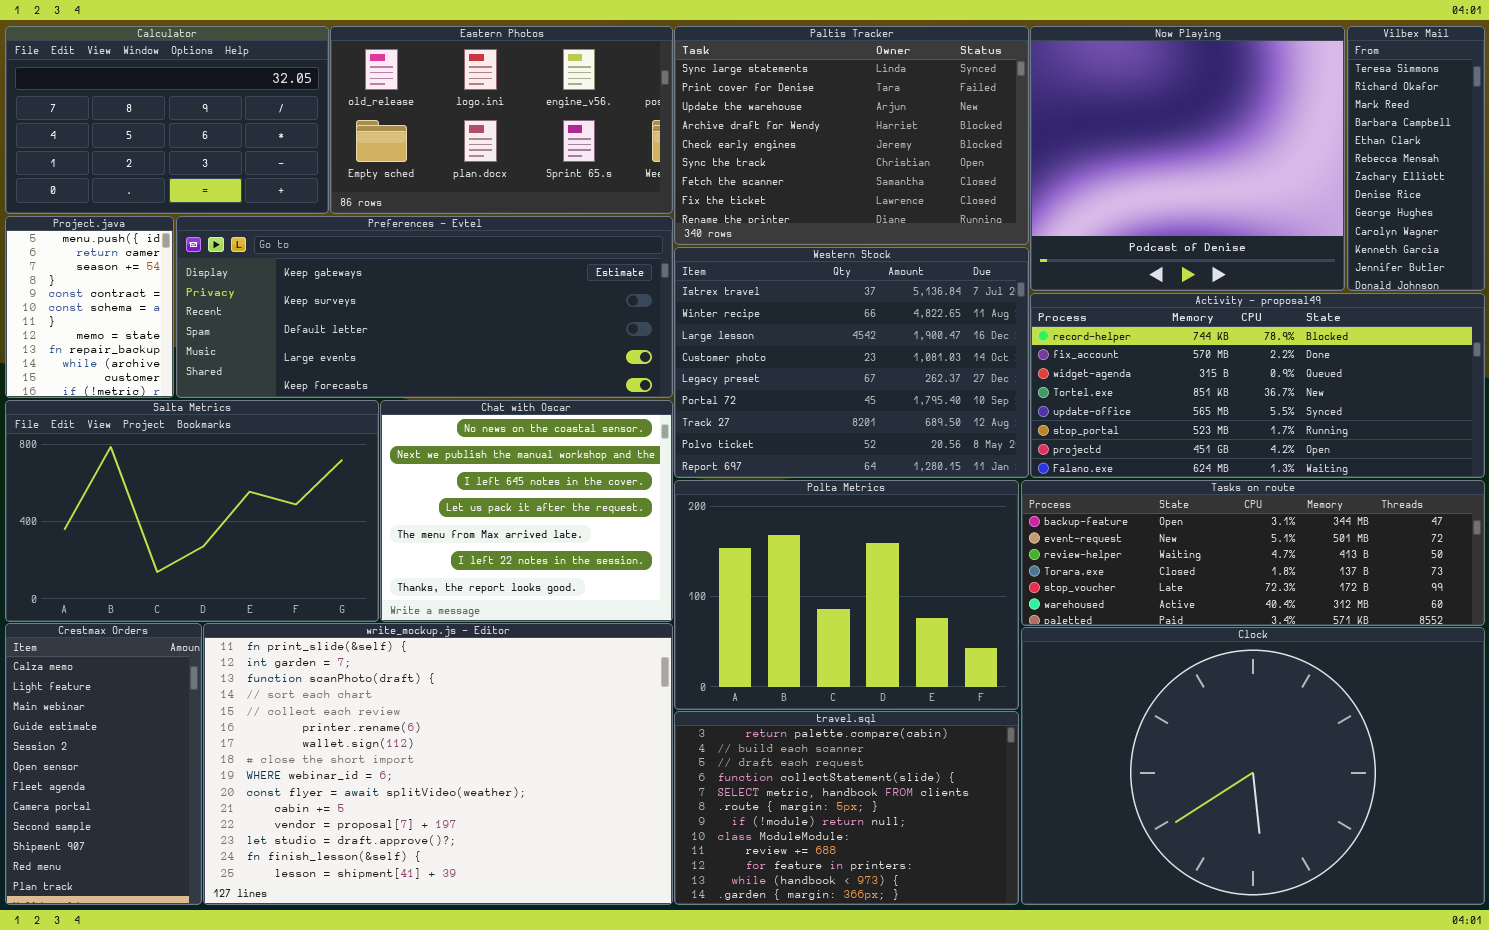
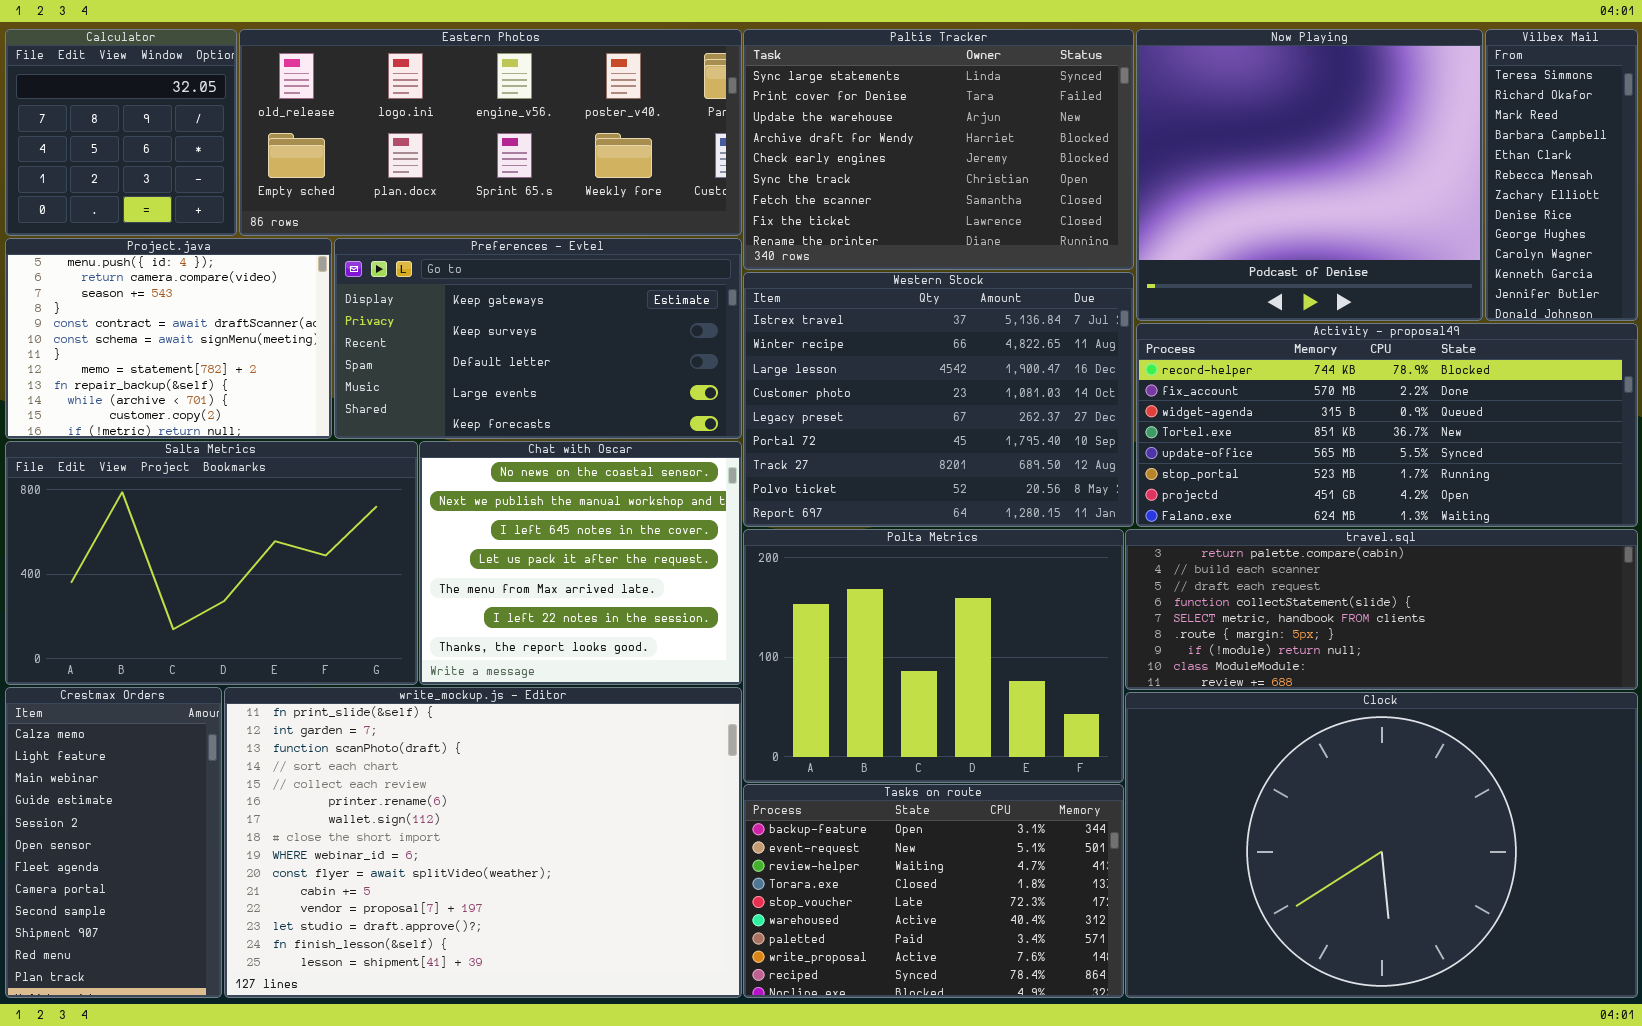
Calculator: [5,26,329,214] -> [5,29,237,236], resized
Eastern Photos: [330,26,673,214] -> [239,29,742,236], resized
Project.java: [5,216,174,398] -> [5,238,332,439], resized
Preferences - Evtel: [176,216,673,398] -> [334,238,742,439], resized
Tasks on route: [1021,480,1485,626] -> [743,784,1124,998], moved, resized
travel.sql: [674,711,1019,905] -> [1125,529,1638,690], moved, resized

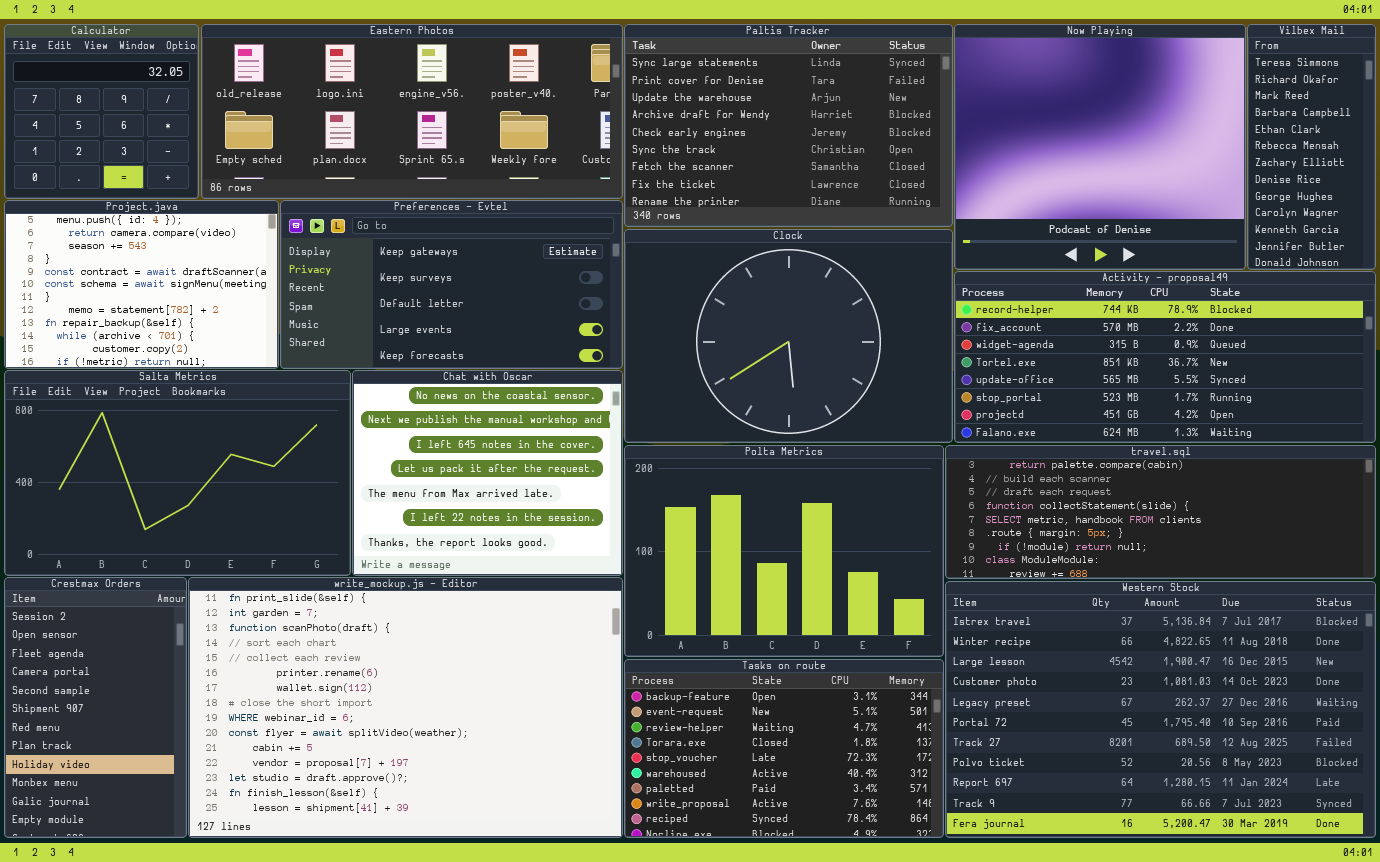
Western Stock: [743,272,1134,527] -> [945,581,1376,838], moved, resized
Crestmax Orders: [5,687,222,998] -> [4,577,187,838], scrolled down 4 rows
Clock: [1125,692,1638,998] -> [624,229,953,443], moved, resized

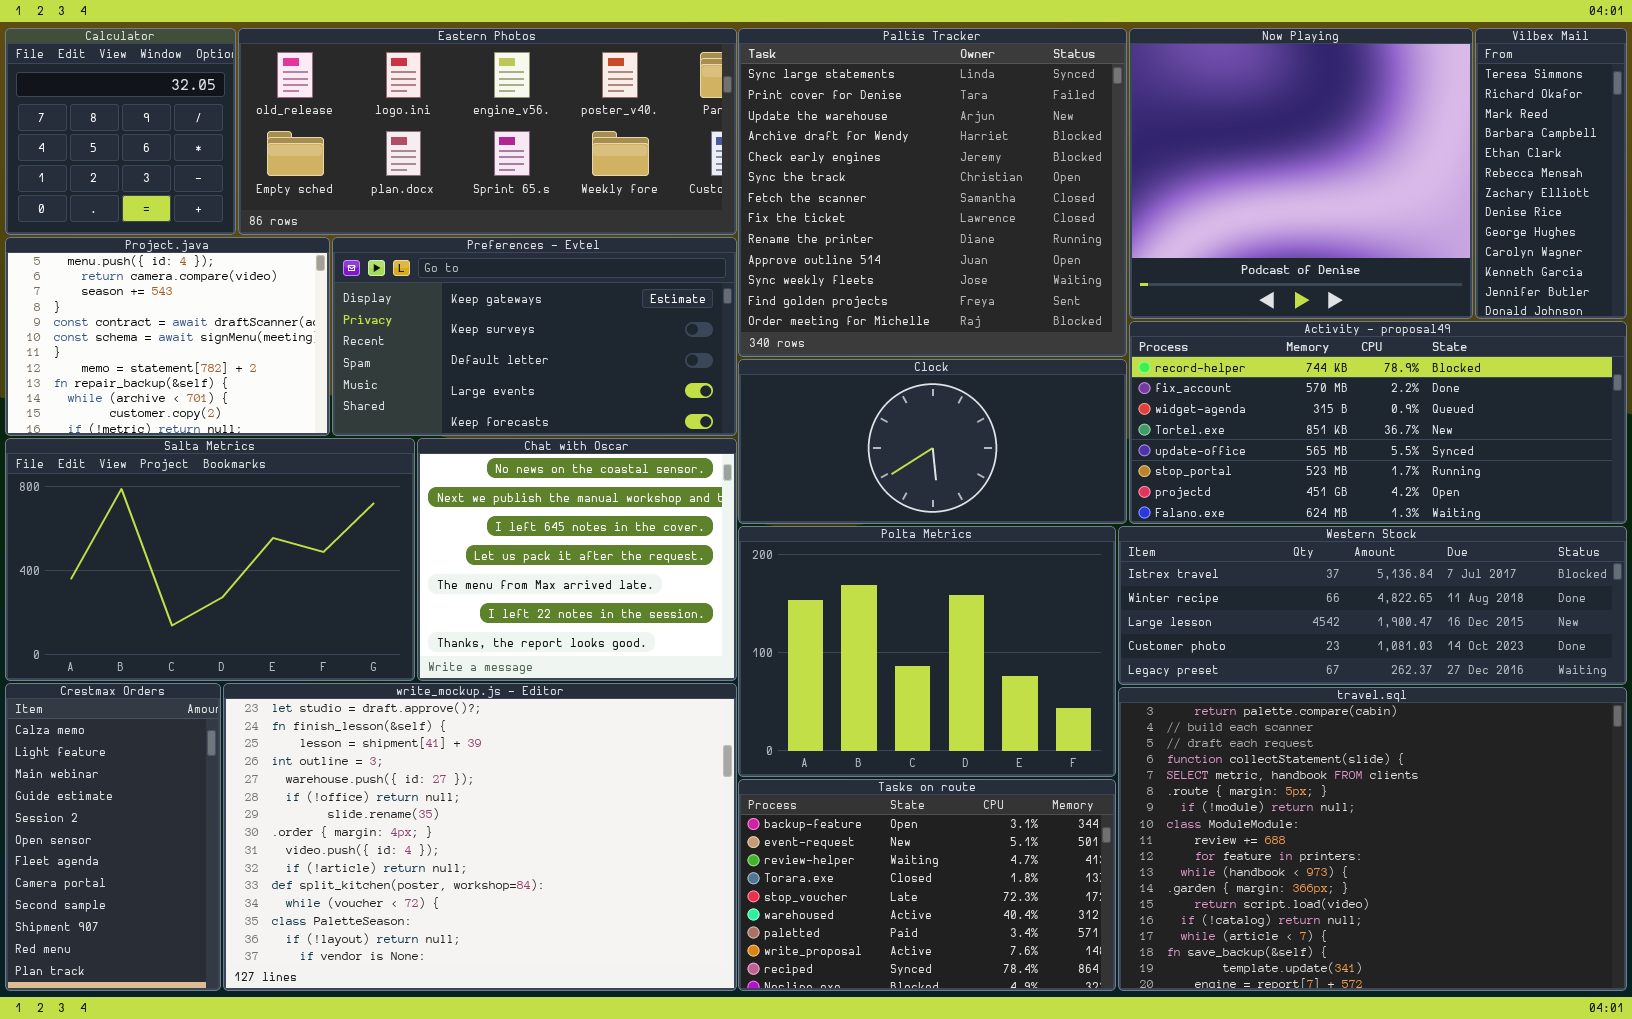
Paltis Tracker: [624,24,953,227] -> [738,28,1127,357], resized
Clock: [624,229,953,443] -> [738,359,1127,524], resized
travel.sql: [945,445,1376,579] -> [1118,687,1627,991], moved, resized
Crestmax Orders: [4,577,187,838] -> [5,683,221,991], scrolled up 4 rows
write_mockup.js - Editor: [188,577,623,838] -> [223,683,737,991], scrolled down 12 rows
Western Stock: [945,581,1376,838] -> [1118,526,1627,685], moved, resized

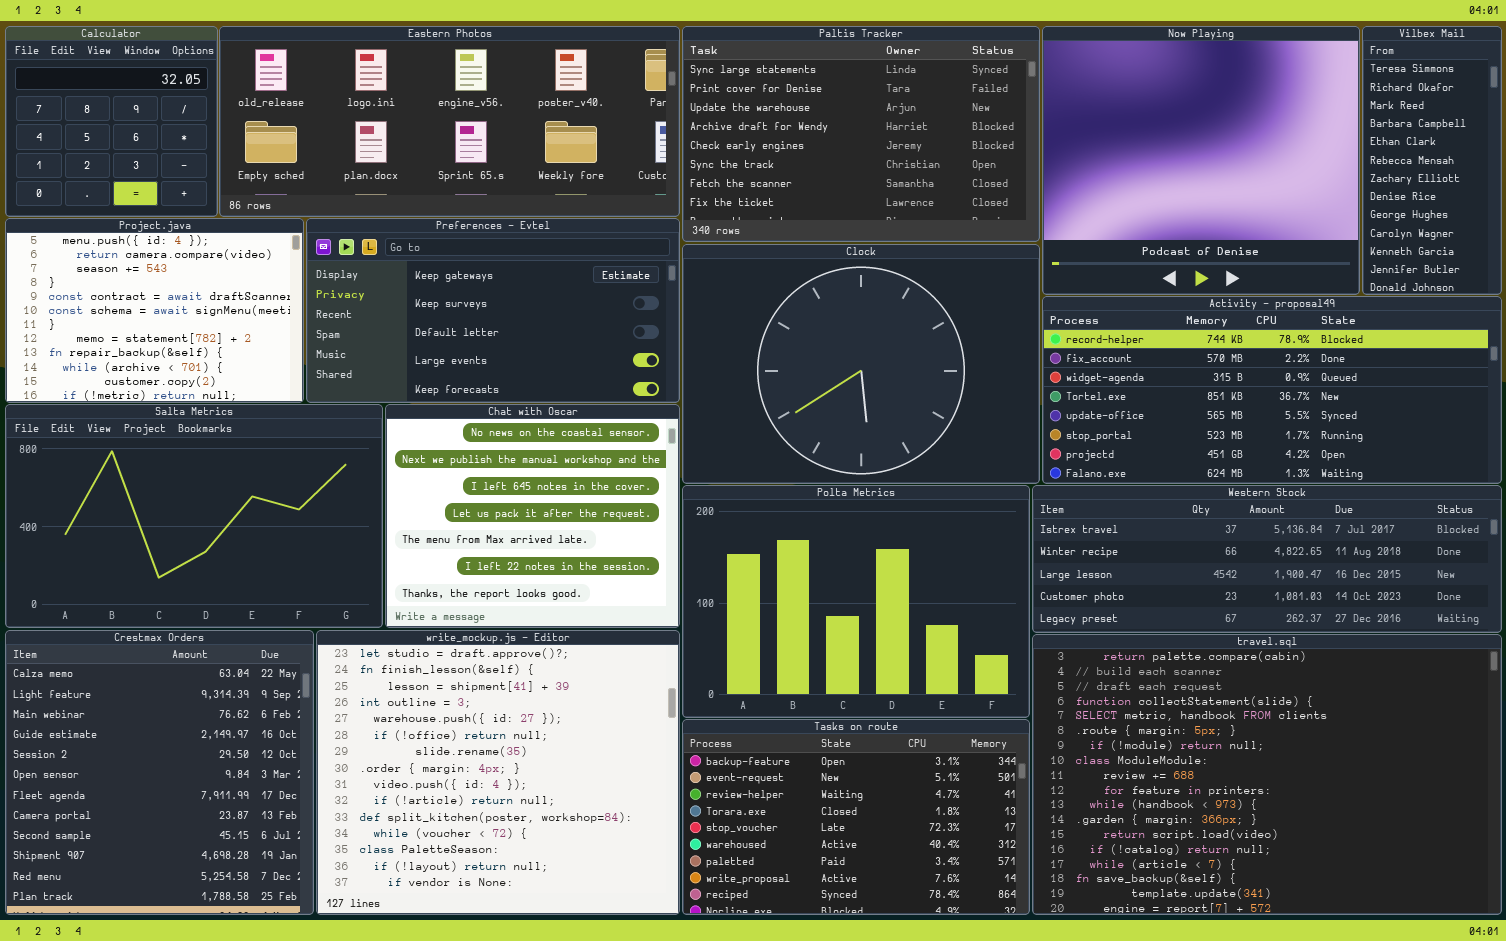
Paltis Tracker: [738,28,1127,357] -> [682,26,1040,242], resized
Clock: [738,359,1127,524] -> [682,244,1040,484], resized
Crestmax Orders: [5,683,221,991] -> [5,630,314,915], resized
write_mockup.js - Editor: [223,683,737,991] -> [316,630,680,915], resized

